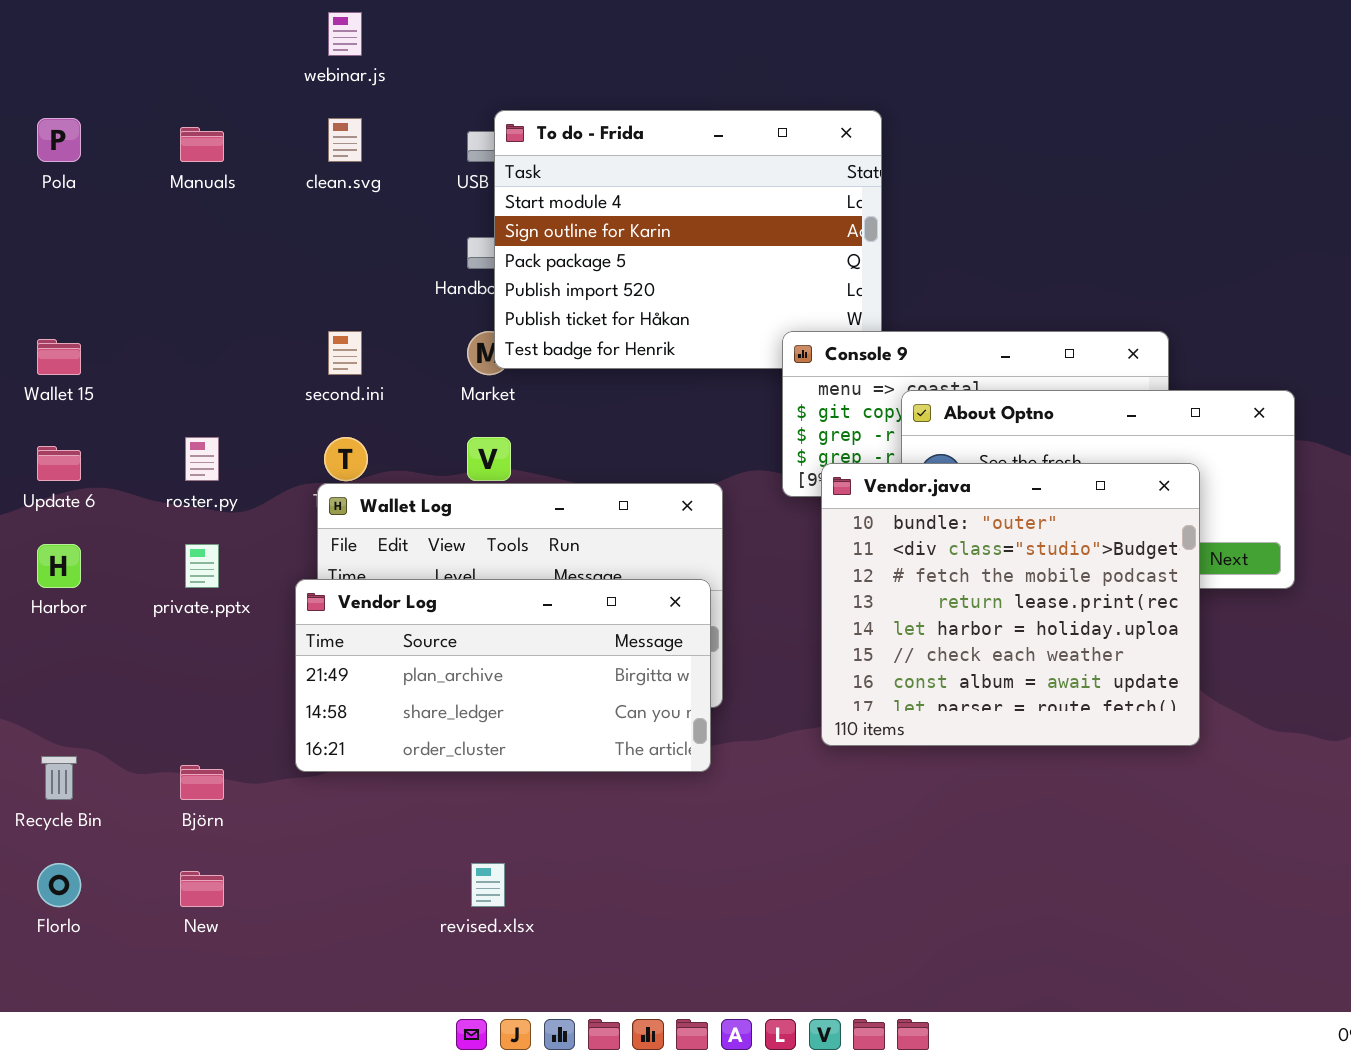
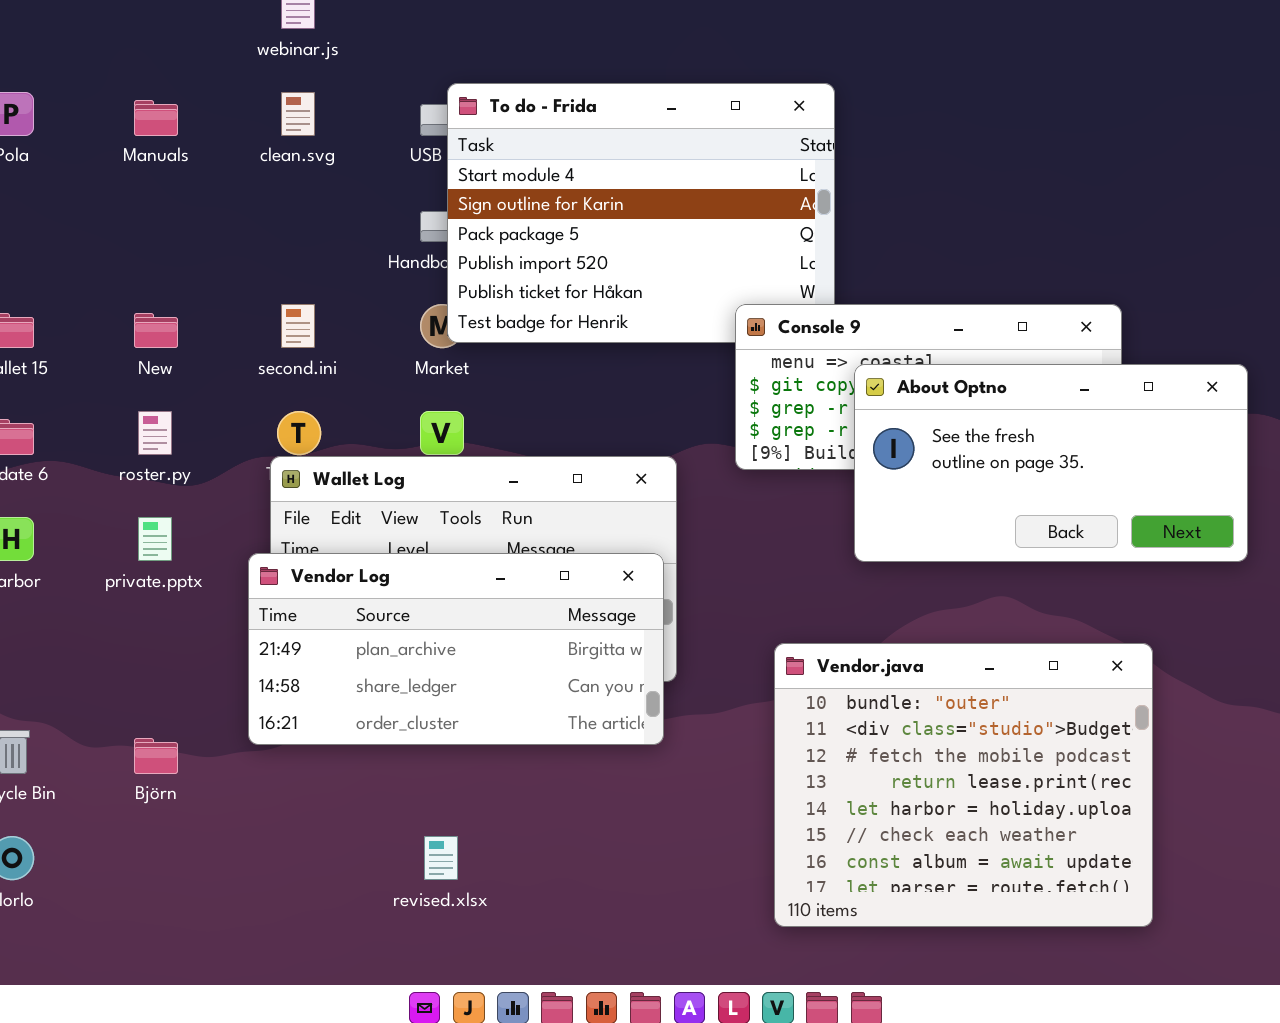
Vendor.java: [821,463,1200,746] -> [774,643,1153,927], moved
New: [180,871,224,907] -> [134,313,178,348], moved

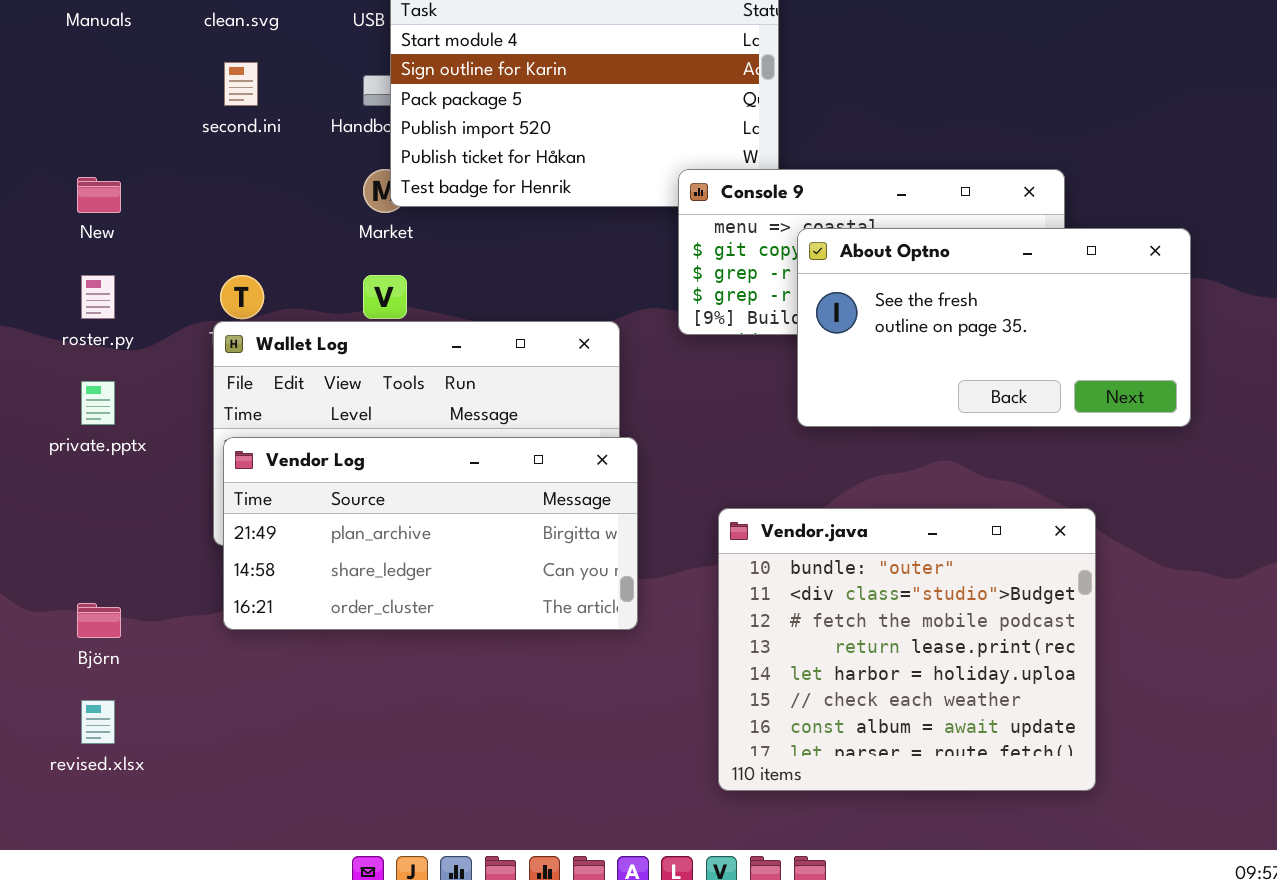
second.ini: [281,304,315,348] -> [224,62,258,106], moved
Vendor Log: [248,553,664,745] -> [223,437,638,630], moved
revised.xlsx: [424,836,458,880] -> [81,700,115,744], moved

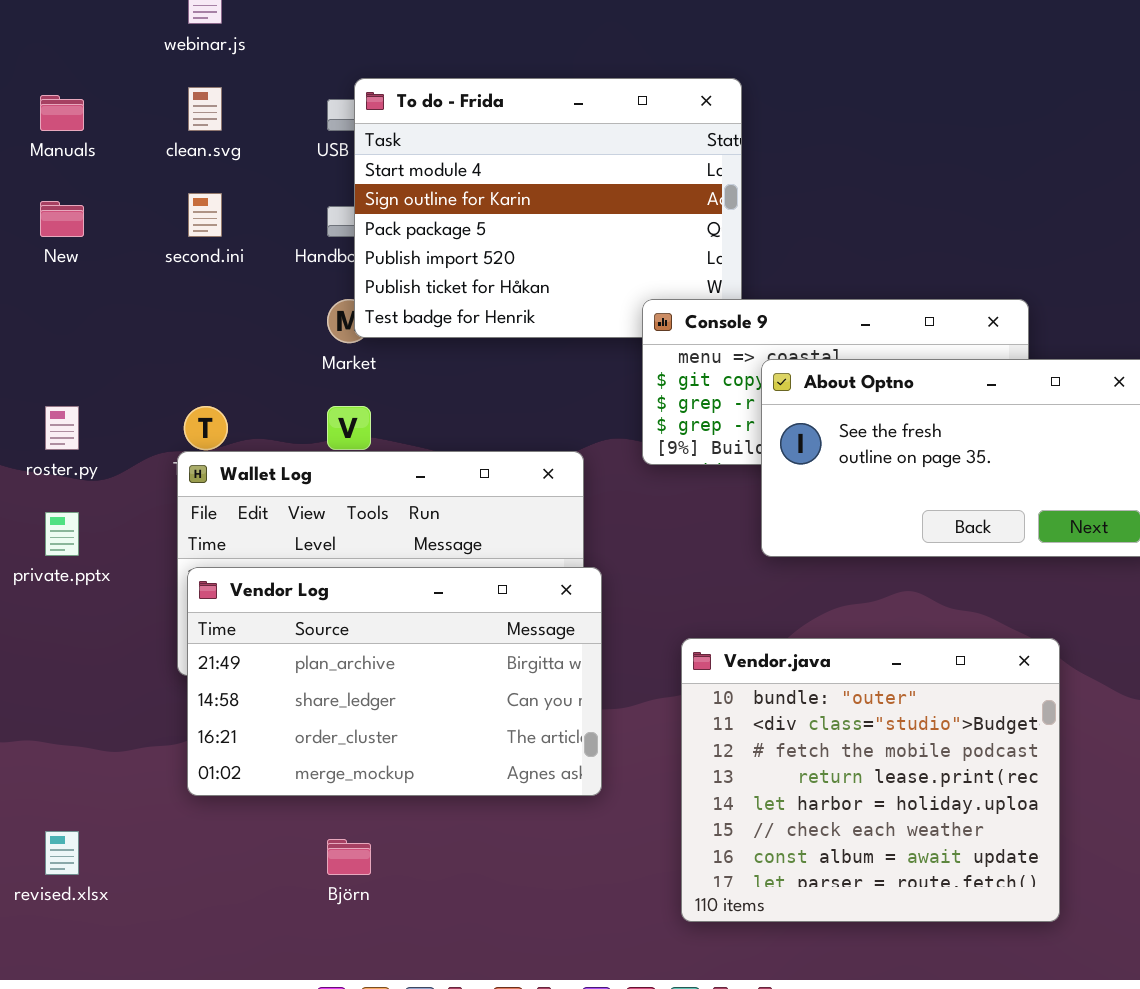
New: [77,177,121,213] -> [40,201,84,237], moved
Vendor Log: [223,437,638,630] -> [187,567,602,796], resized
Björn: [77,603,121,638] -> [327,839,371,875], moved

